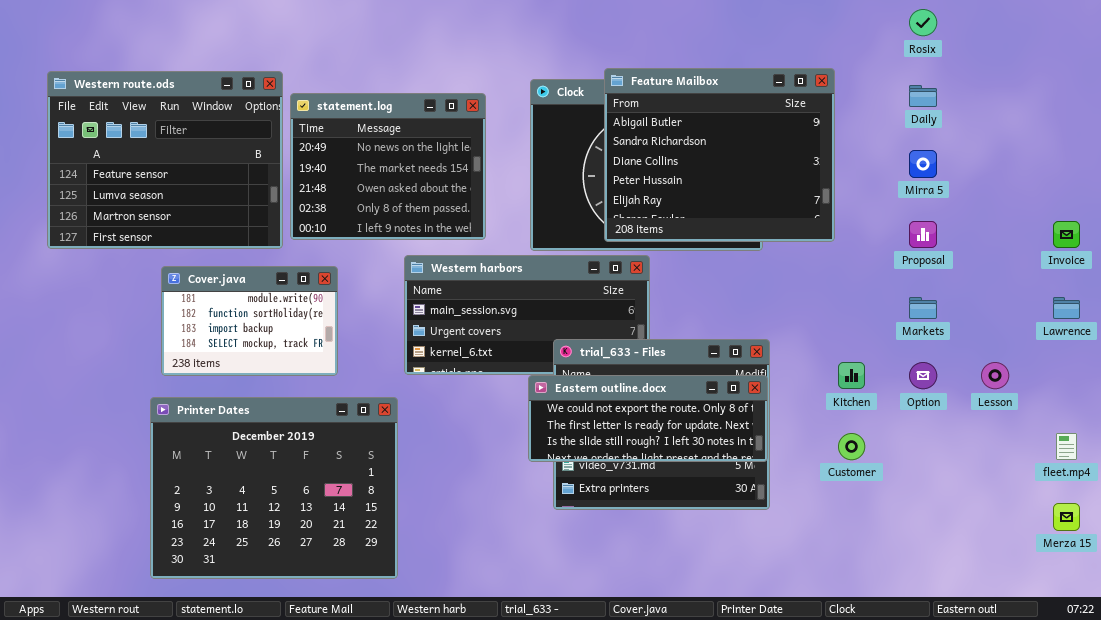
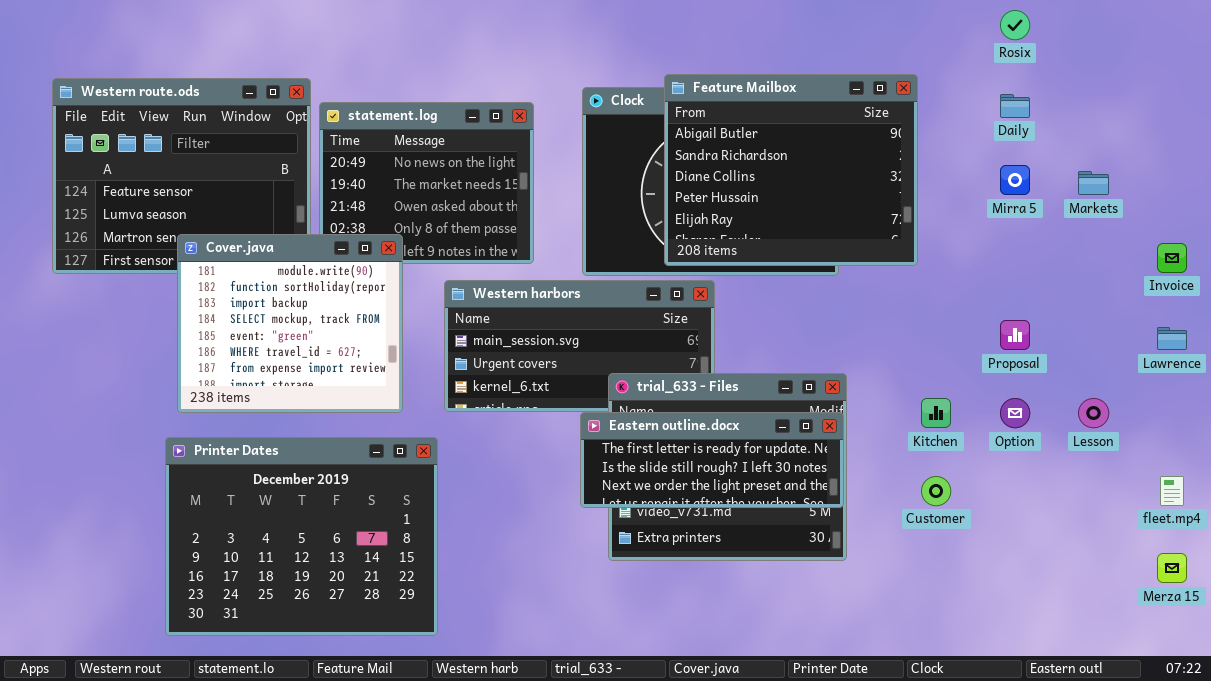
Proposal: [909,221,937,248] -> [1000,320,1030,350], moved
Cover.java: [161,266,338,376] -> [177,234,403,413], resized
Markets: [909,297,937,319] -> [1078,171,1109,195], moved
Eastern outline.docx: [528,375,768,462] -> [580,412,844,508], scrolled down 1 row

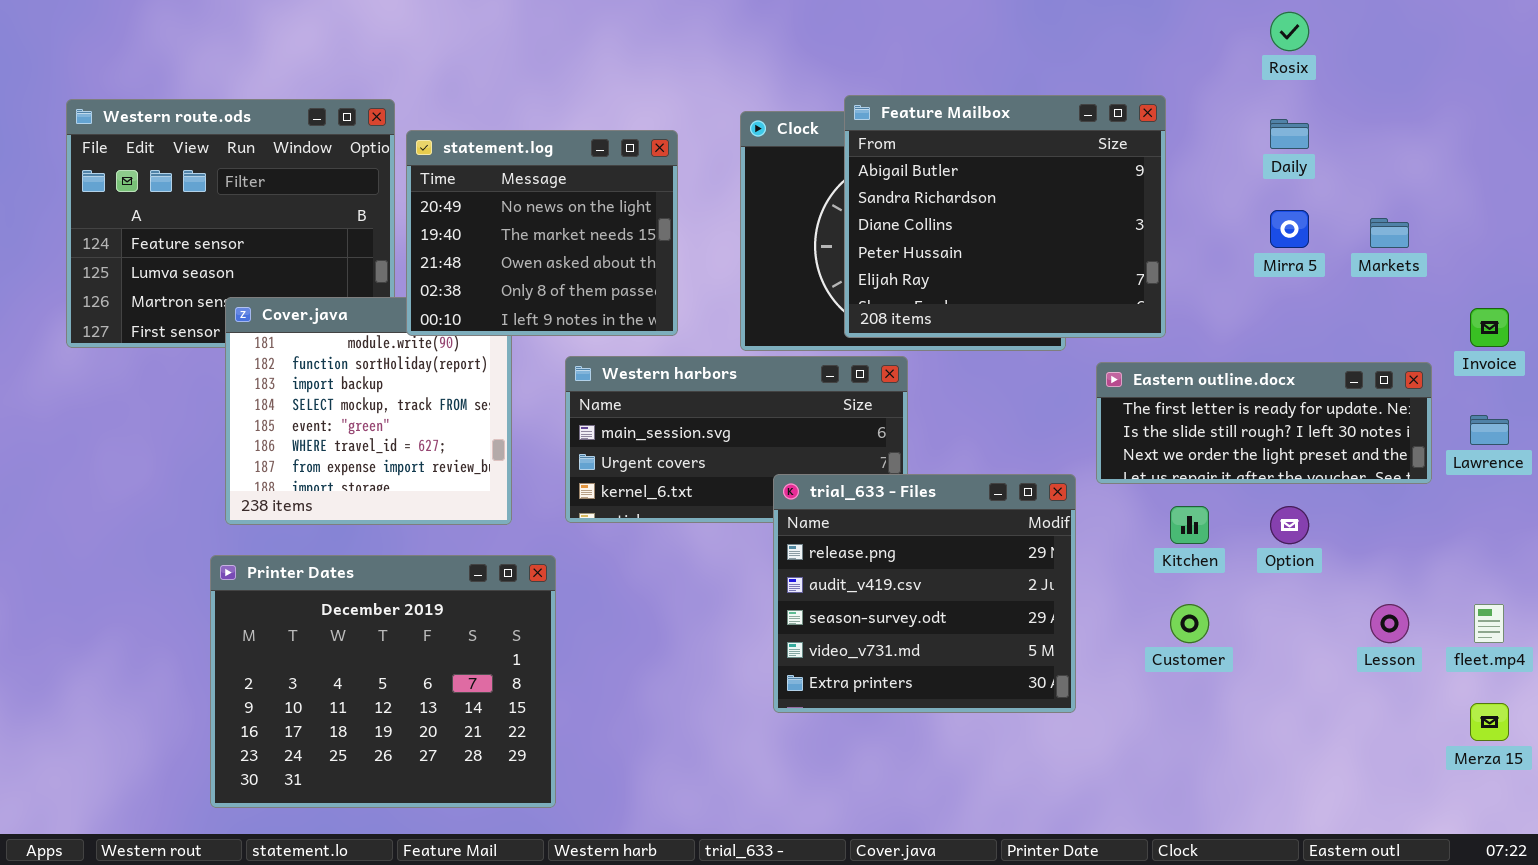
statement.log: [319,102,534,264] -> [406,130,678,336], raised
Lesson: [1078,398,1109,428] -> [1370,604,1409,643], moved
Eastern outline.docx: [580,412,844,508] -> [1096,362,1432,484], moved

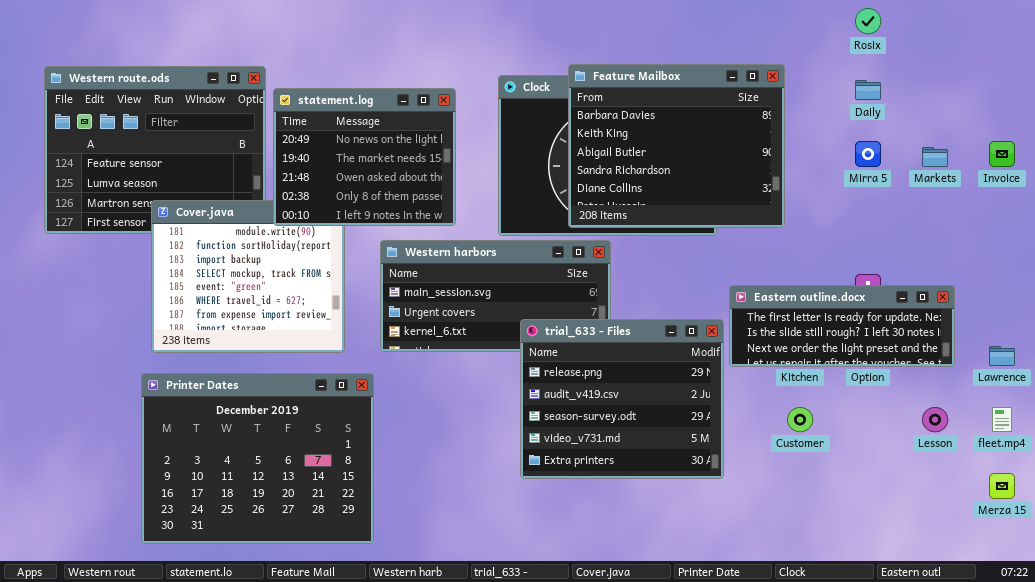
Feature Mailbox: [844,95,1166,338] -> [568,64,785,228], scrolled up 2 rows
Invoice: [1470,308,1509,347] -> [989,141,1015,167], moved
Eastern outline.docx: [1096,362,1432,484] -> [729,285,955,367], moved
Lawrence: [1470,415,1509,445] -> [989,346,1015,366], moved

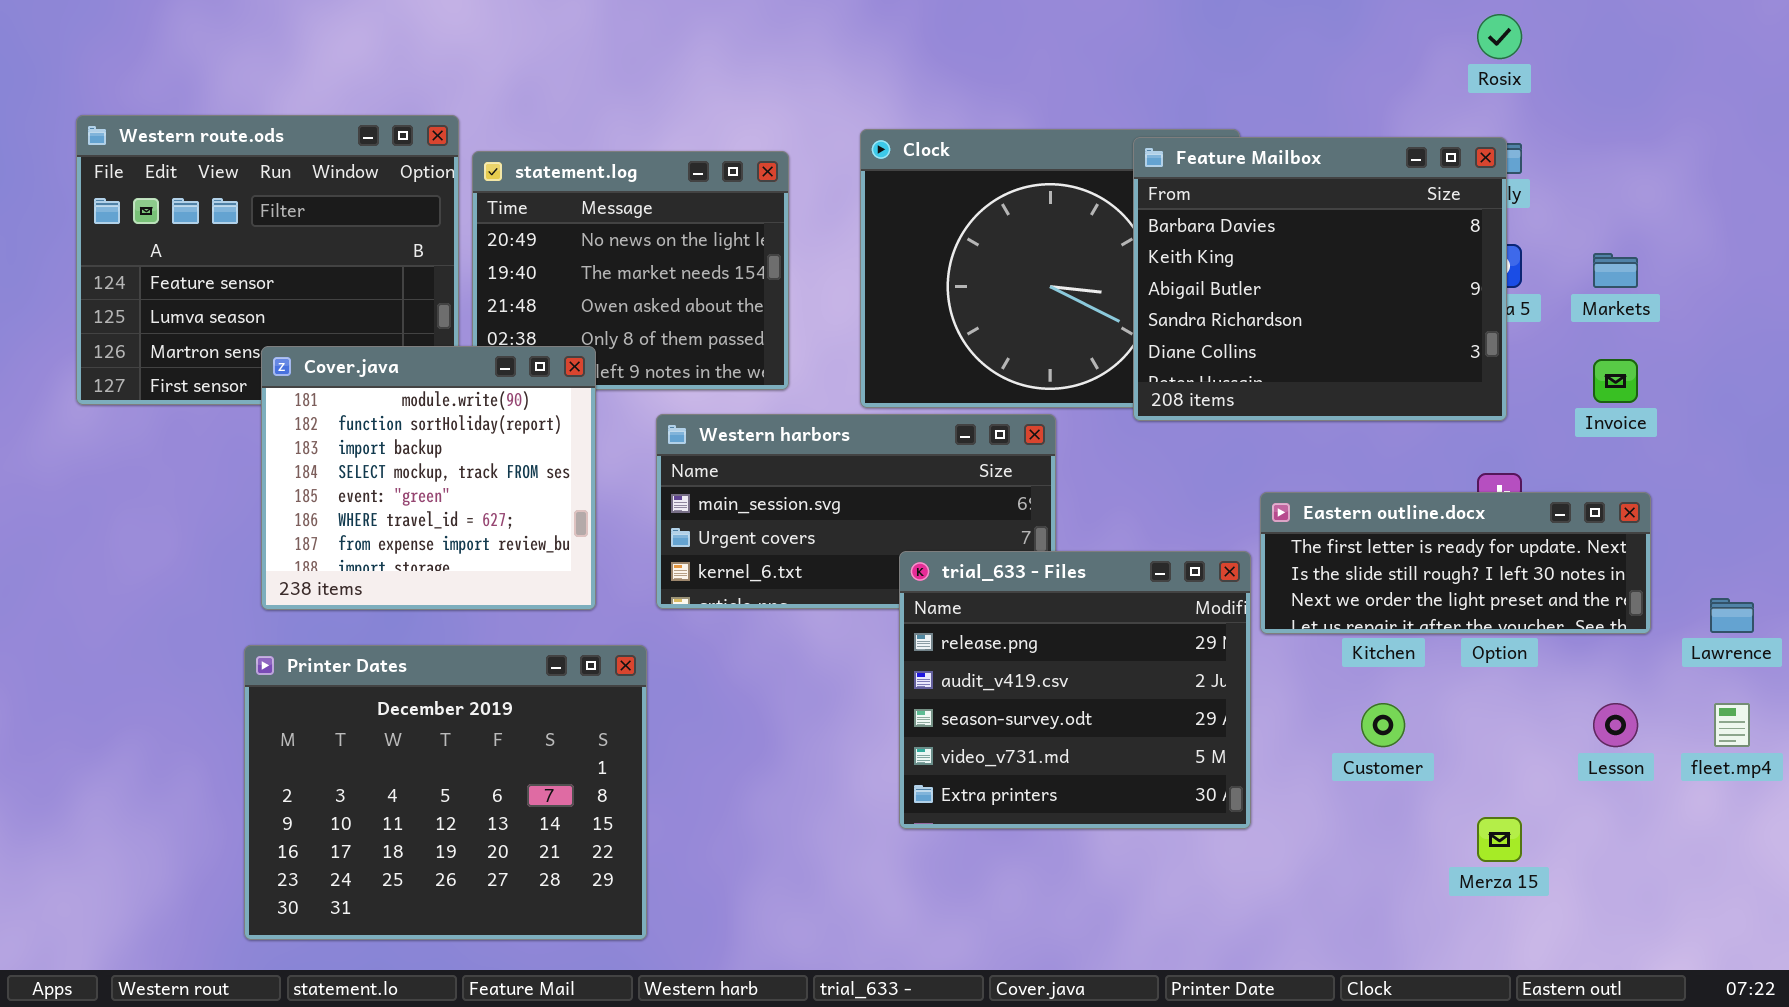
Feature Mailbox: [568,64,785,228] -> [1133,137,1507,421], moved
Invoice: [989,141,1015,167] -> [1593,359,1638,403], moved
Cover.java: [151,200,345,353] -> [261,346,596,610], raised
Merza 15: [989,473,1015,499] -> [1477,817,1522,862], moved

